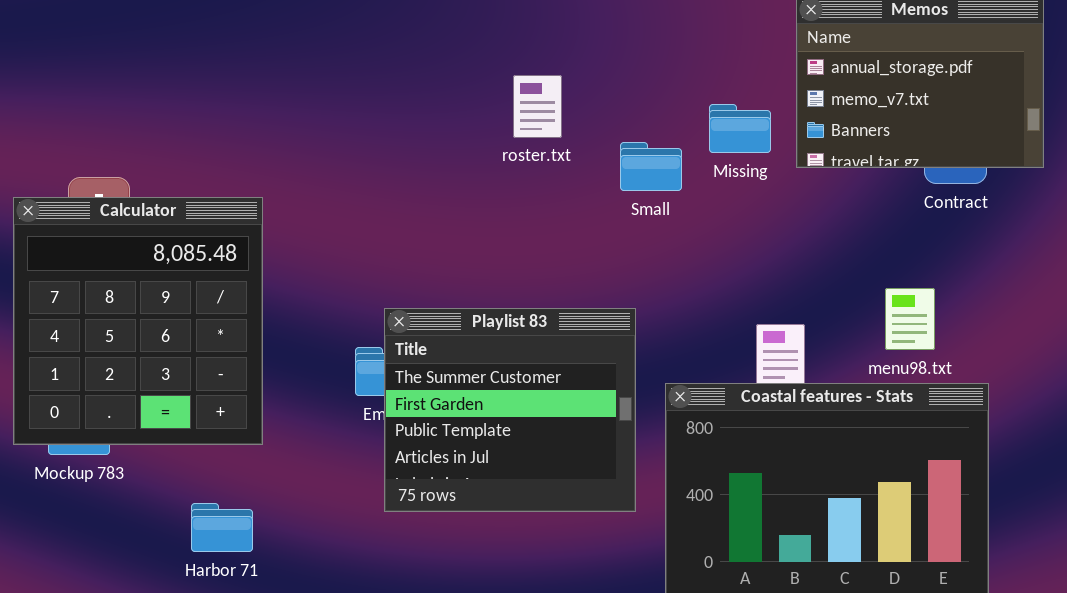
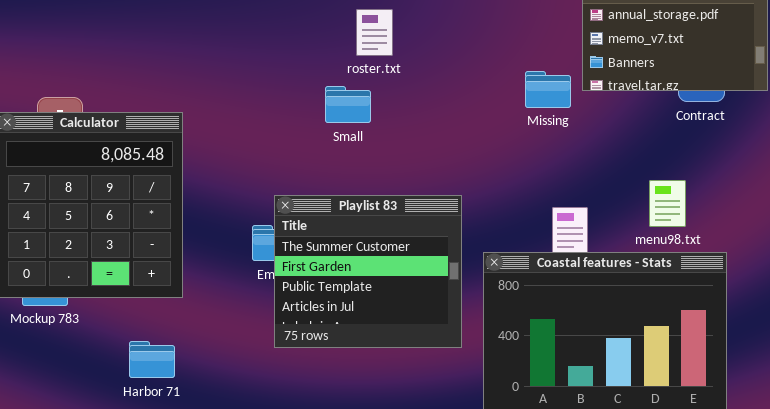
roster.txt: [513,75,562,138] -> [356,9,393,56], moved
Missing: [709,104,771,153] -> [525,71,571,108], moved
Small: [620,142,682,191] -> [325,86,371,123], moved

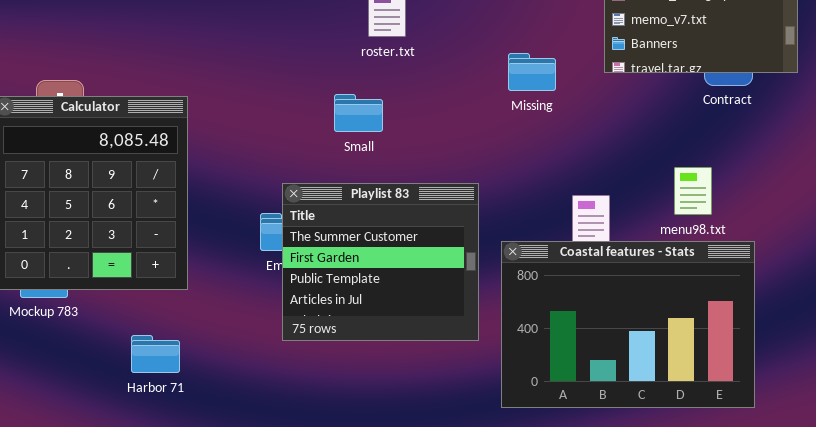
Missing: [525,71,571,108] -> [508,53,556,91], moved
Small: [325,86,371,123] -> [334,94,383,132], moved

